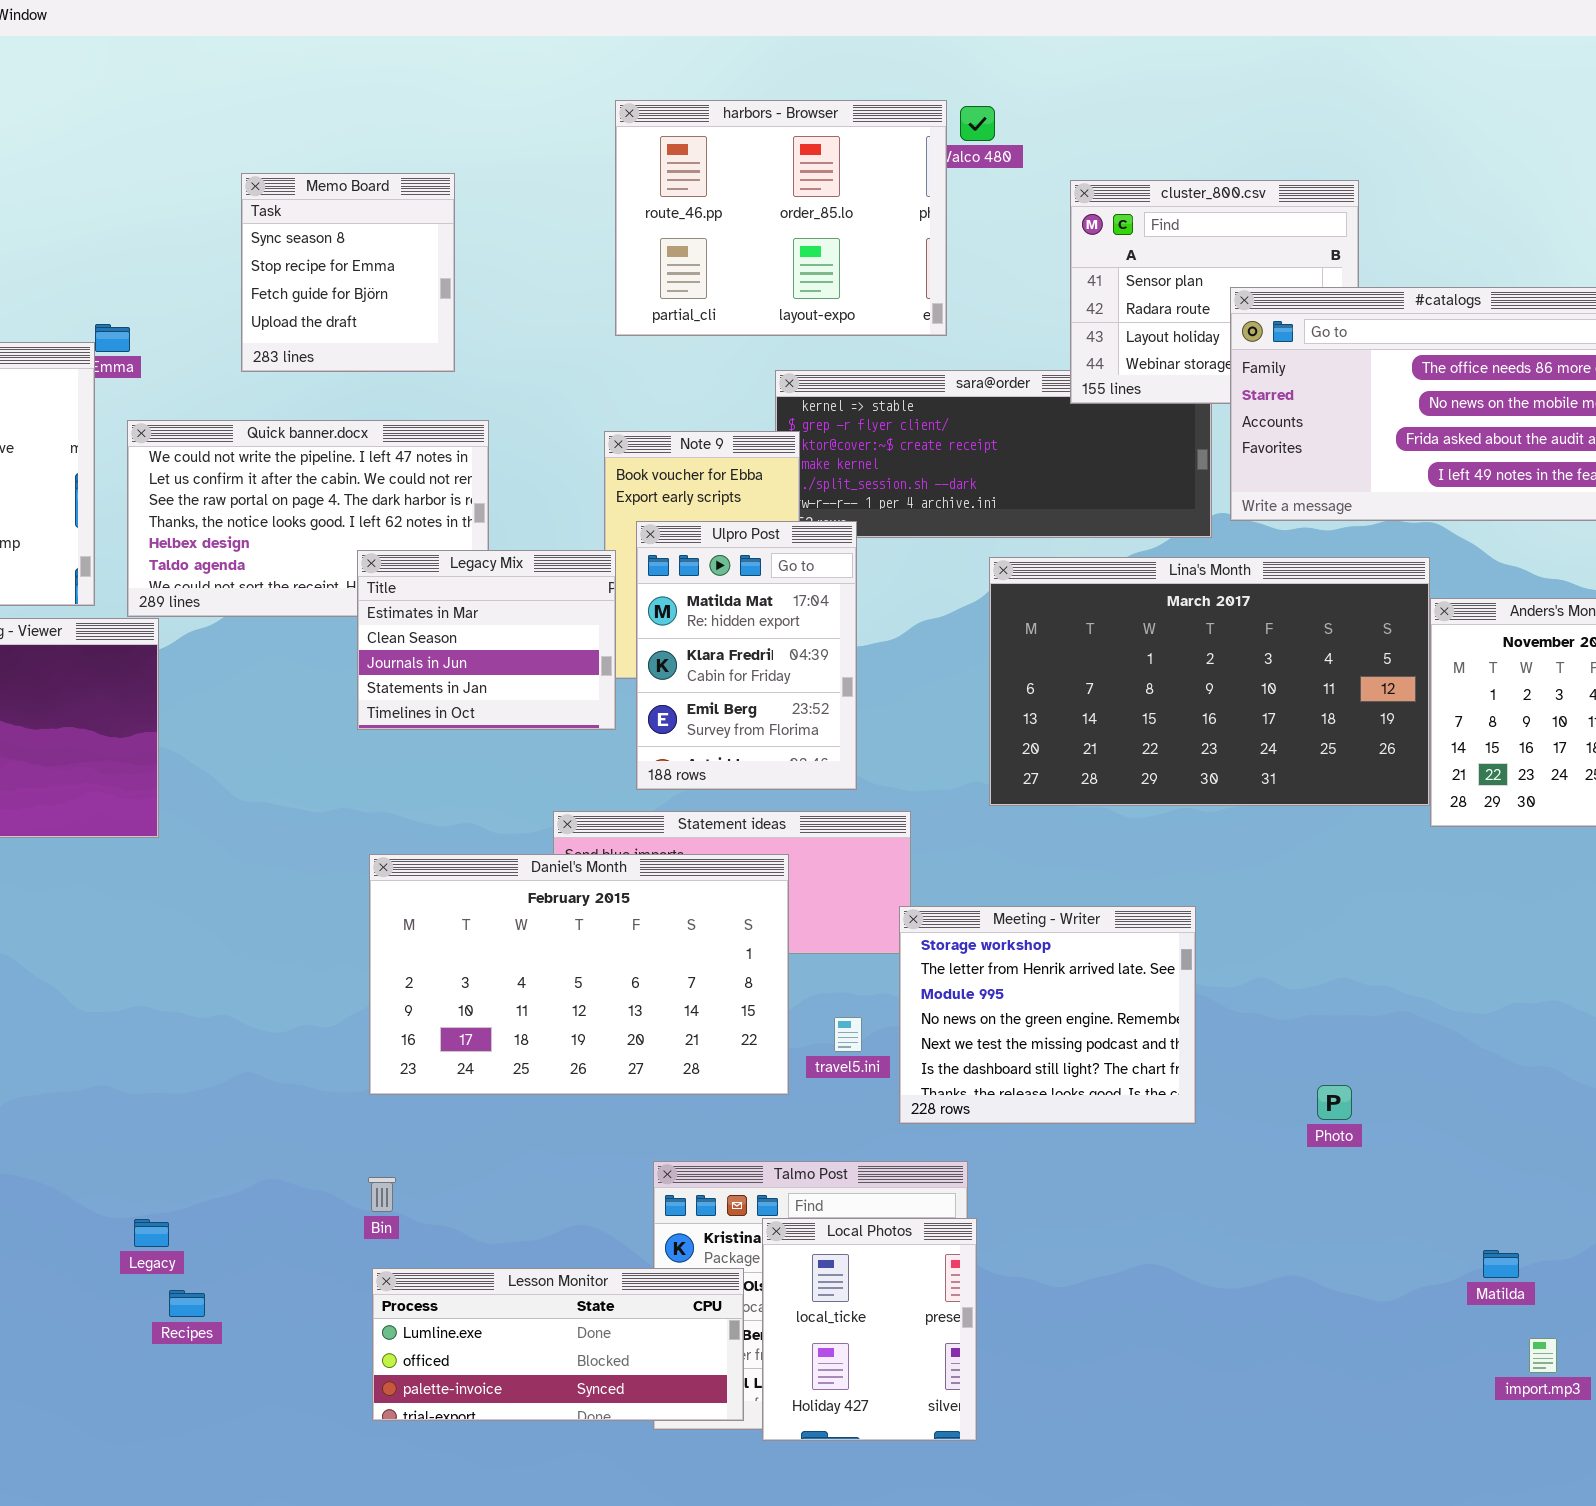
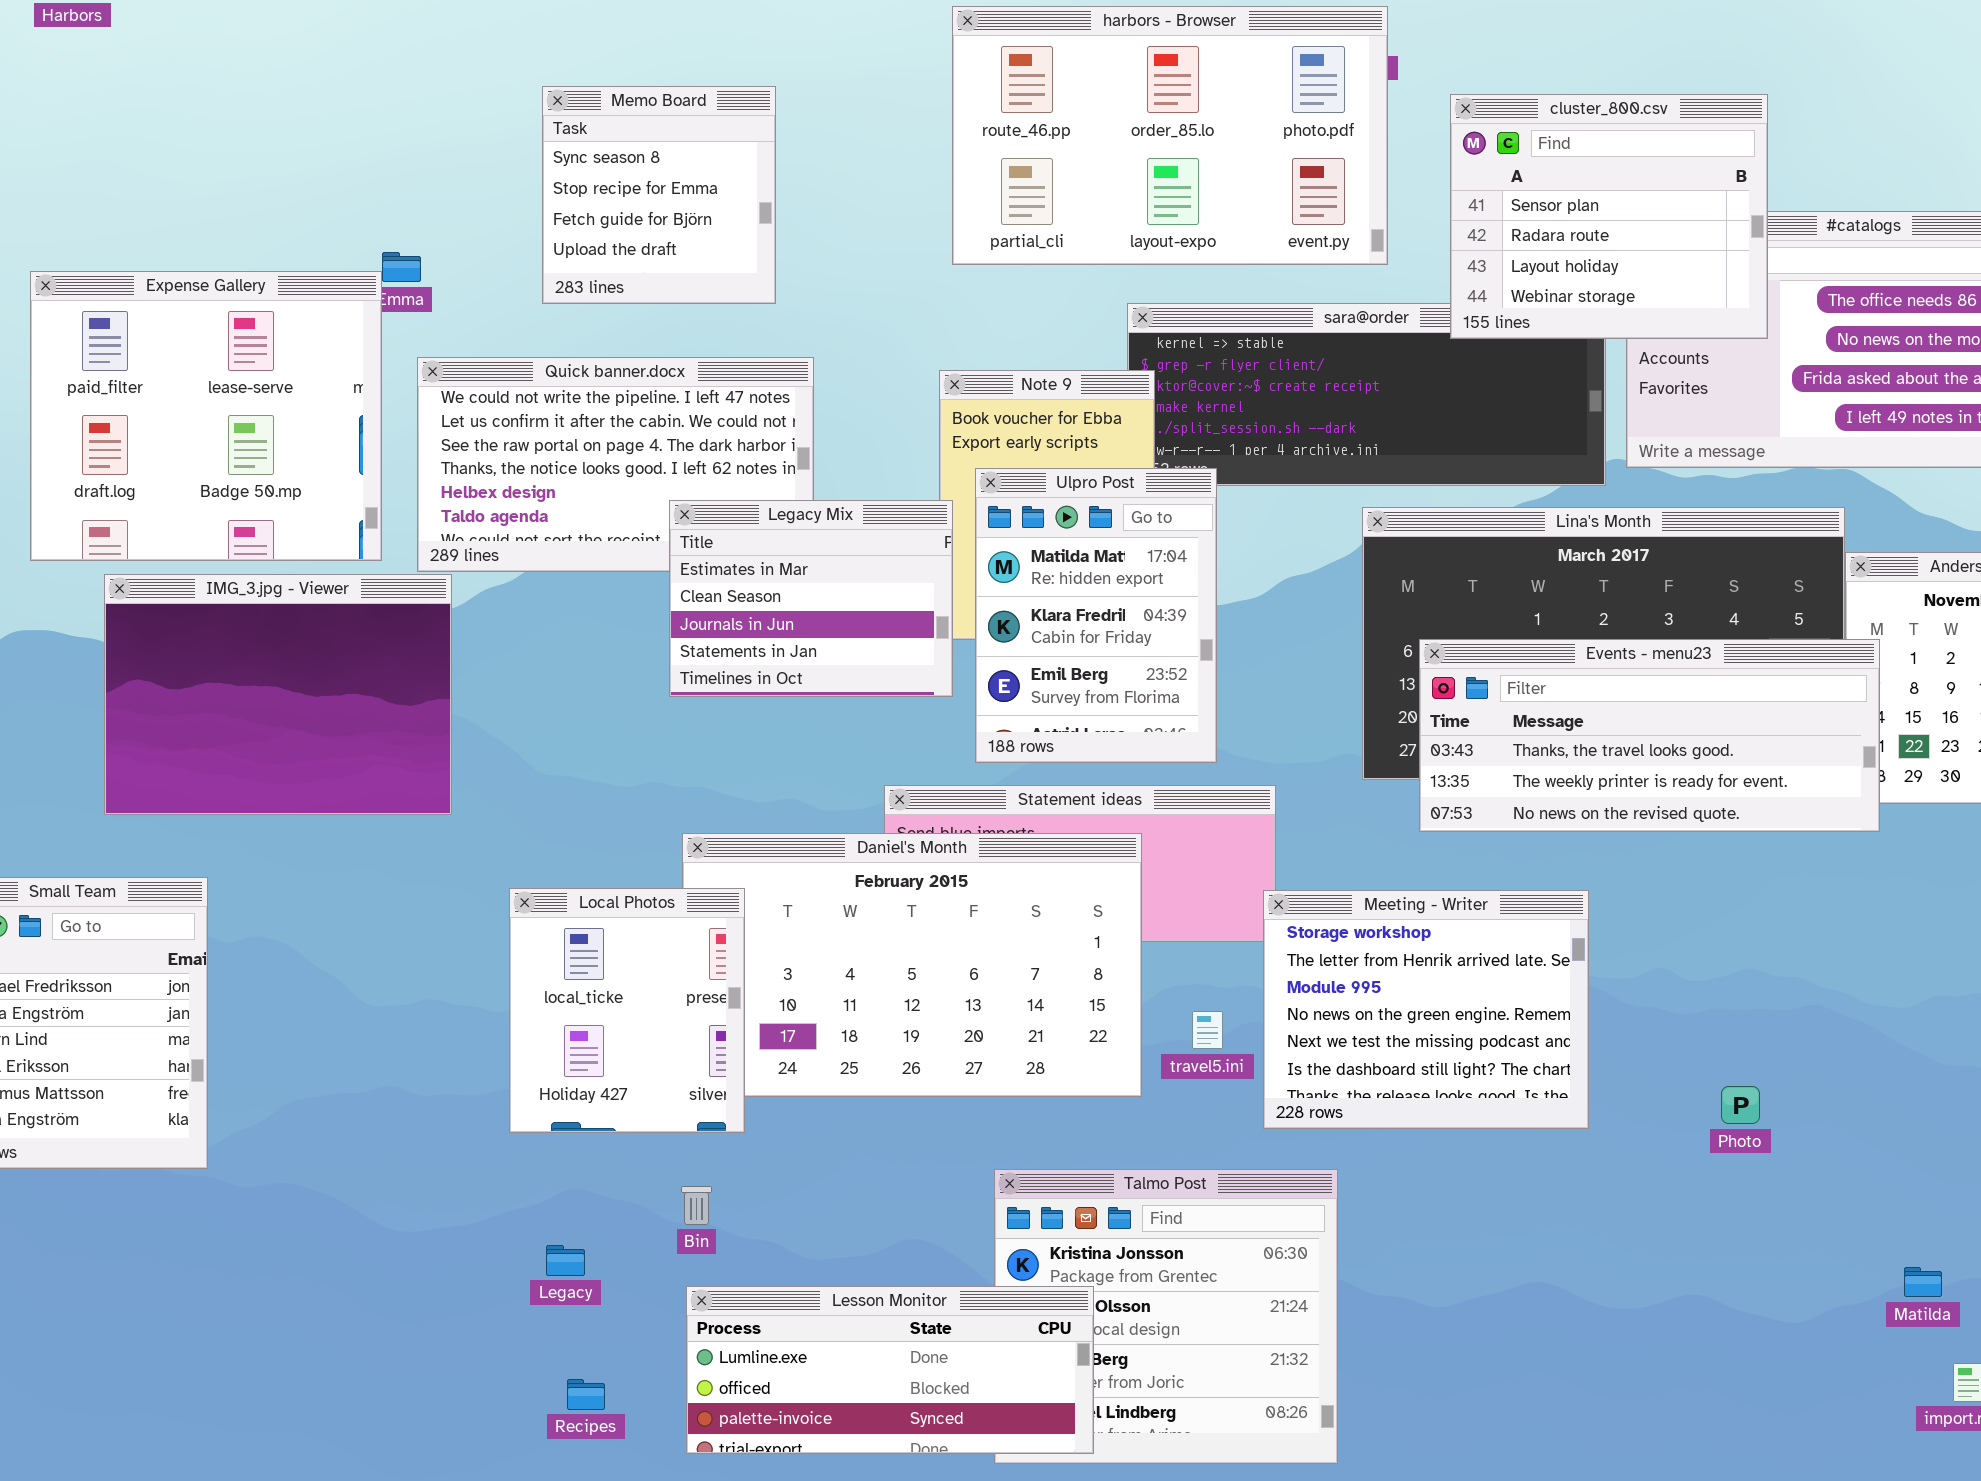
harbors - Browser: [615,100,947,336] -> [952,6,1388,265], resized
cluster_800.csv: [1070,180,1359,404] -> [1450,94,1768,339], raised
Events - menu23: none -> [1419,639,1880,832], opened
Local Photos: [762,1218,977,1441] -> [509,888,745,1133], moved
Legacy: [134,1219,169,1247] -> [546,1245,585,1276], moved
Recipes: [169,1290,205,1317] -> [567,1379,605,1410], moved

